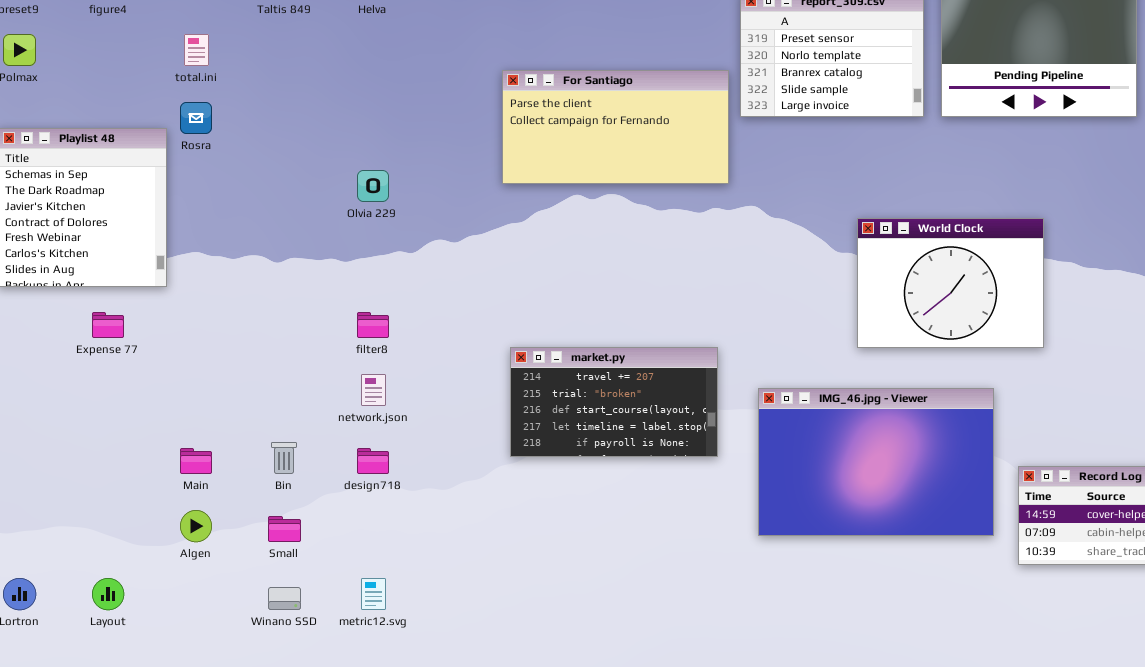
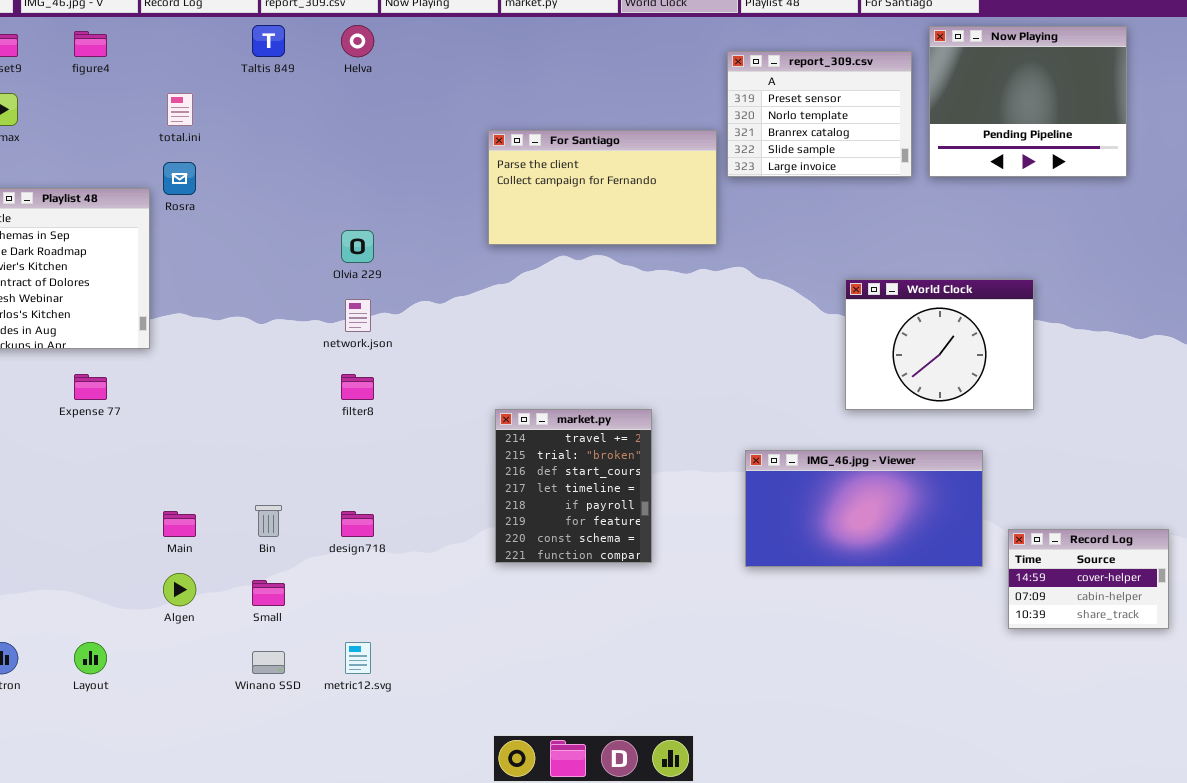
market.py: [510,347,718,457] -> [495,409,652,563], resized
network.json: [361,374,386,406] -> [345,299,371,332], moved
IMG_46.jpg - Viewer: [758,388,994,536] -> [745,450,983,567], resized

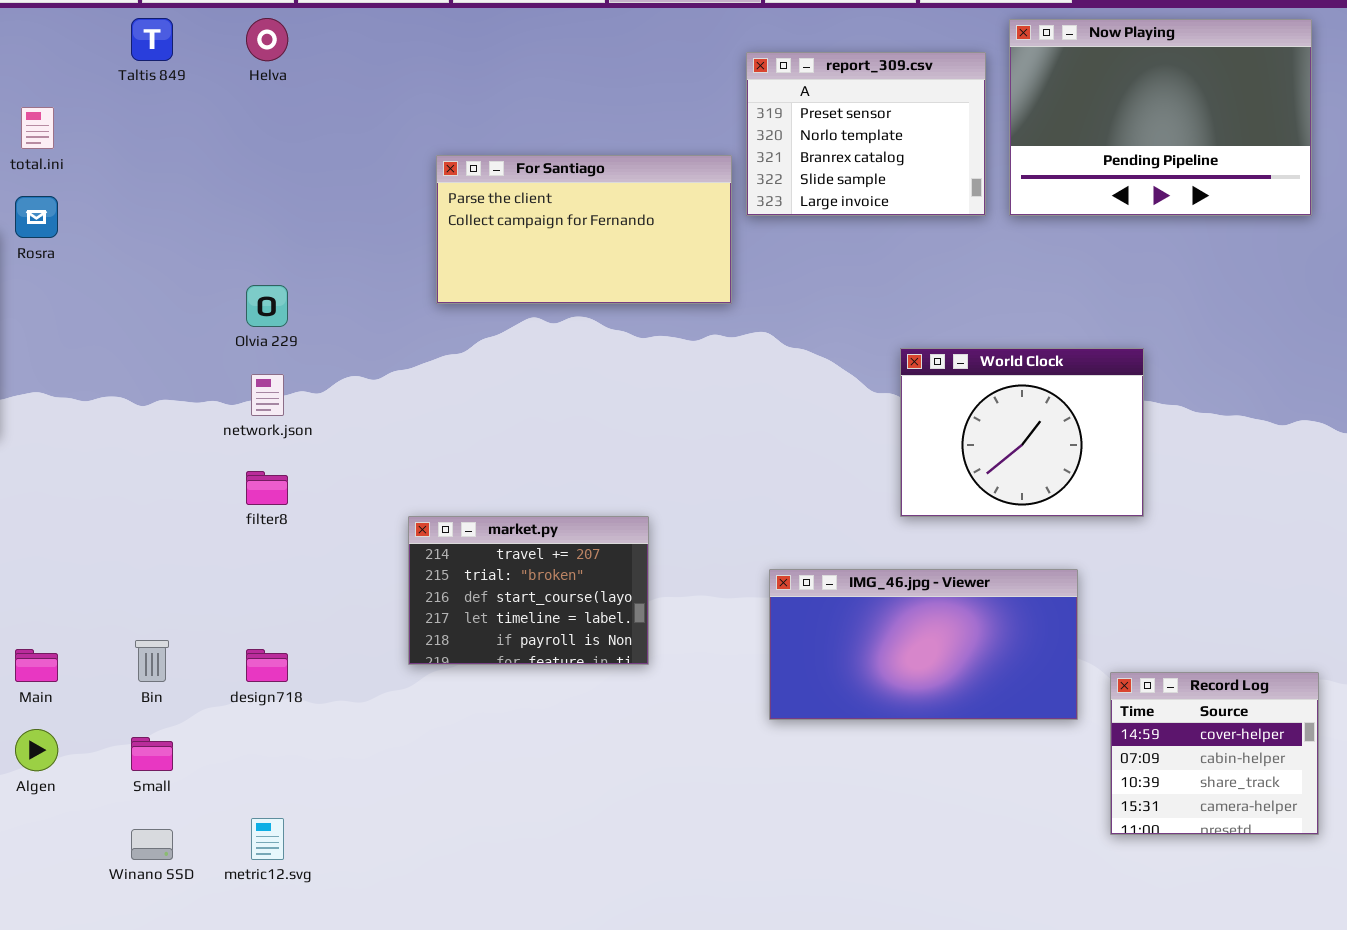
Now Playing: [929,26,1127,177] -> [1009,19,1312,216], resized
market.py: [495,409,652,563] -> [408,516,649,665], resized
Record Log: [1008,529,1169,629] -> [1110,672,1319,835], resized

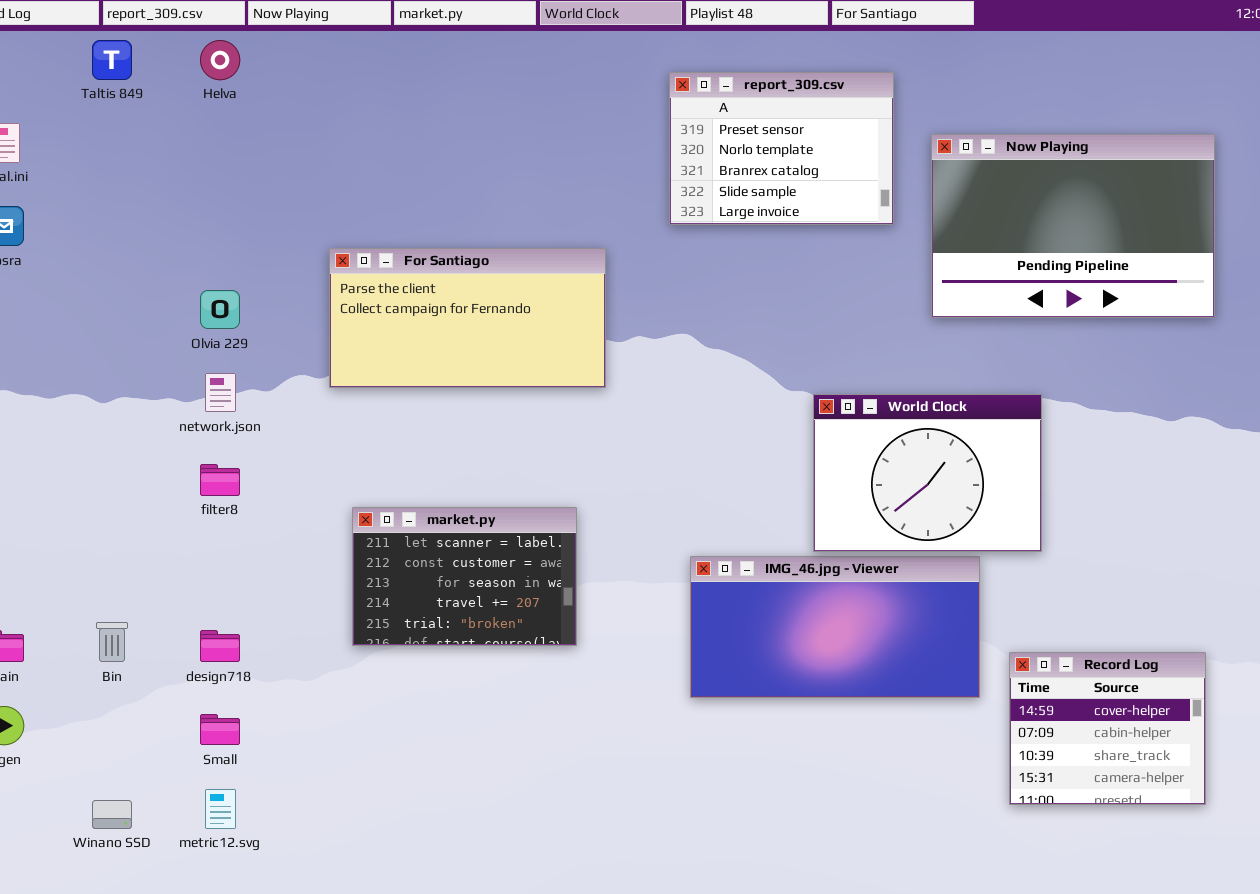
Now Playing: [1009,19,1312,216] -> [931,134,1215,318], moved
For Santiago: [436,155,732,304] -> [329,248,606,388], moved
World Clock: [900,348,1144,517] -> [813,394,1042,552], moved
market.py: [408,516,649,665] -> [352,507,577,646], scrolled up 3 rows
Small: [131,737,173,771] -> [200,714,240,745], moved

